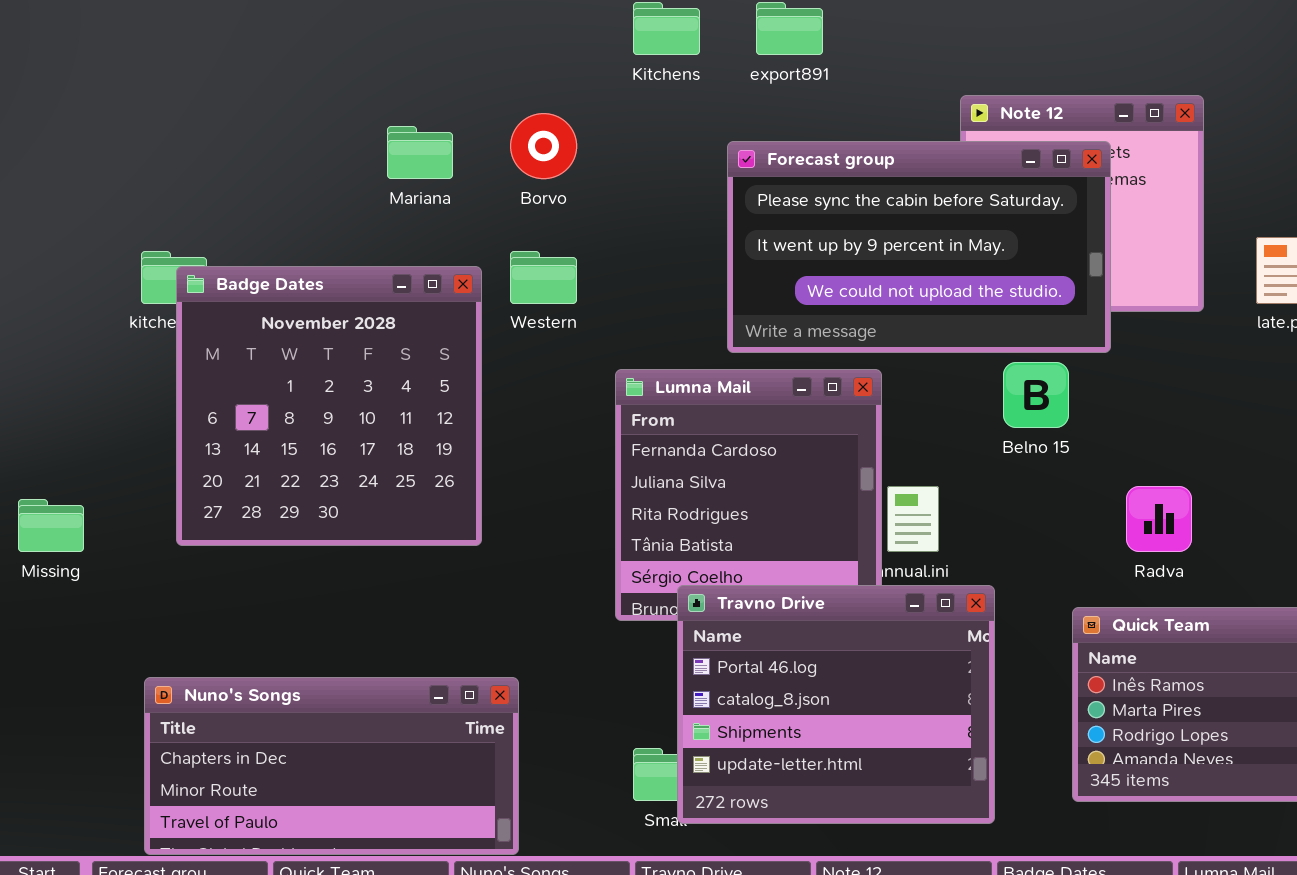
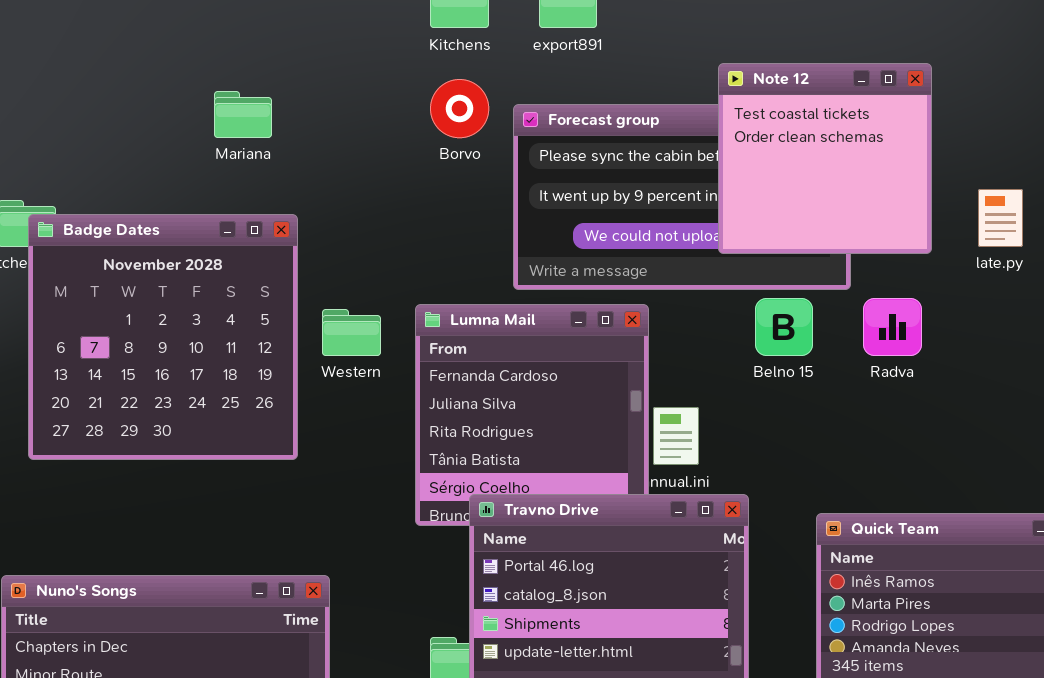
Note 12: [960,95,1204,312] -> [718,63,932,254], raised
Borvo: [510,113,577,179] -> [430,79,489,138], moved
Western: [510,251,577,304] -> [322,309,381,356], moved
Radva: [1126,486,1192,552] -> [863,298,922,356], moved

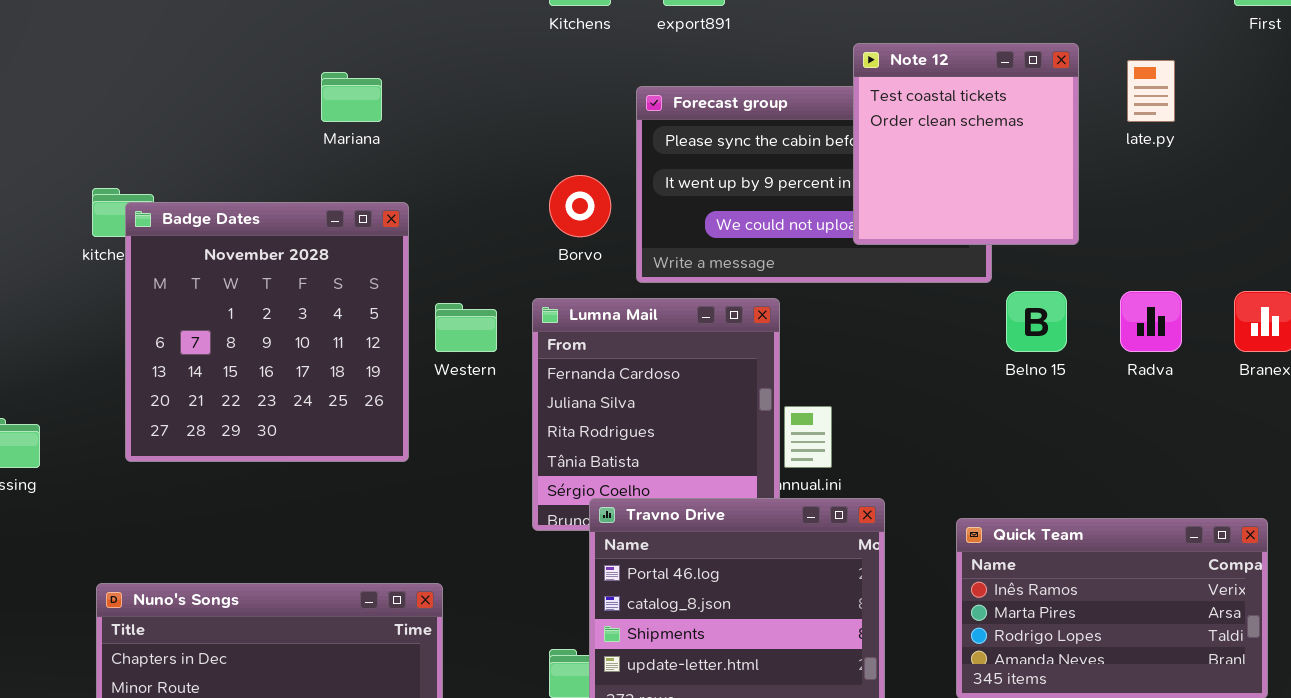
Borvo: [430,79,489,138] -> [549,175,611,237], moved
late.py: [978,189,1023,247] -> [1127,60,1175,122], moved
Belno 15: [755,298,813,356] -> [1006,291,1067,352], moved
Radva: [863,298,922,356] -> [1120,291,1182,352], moved

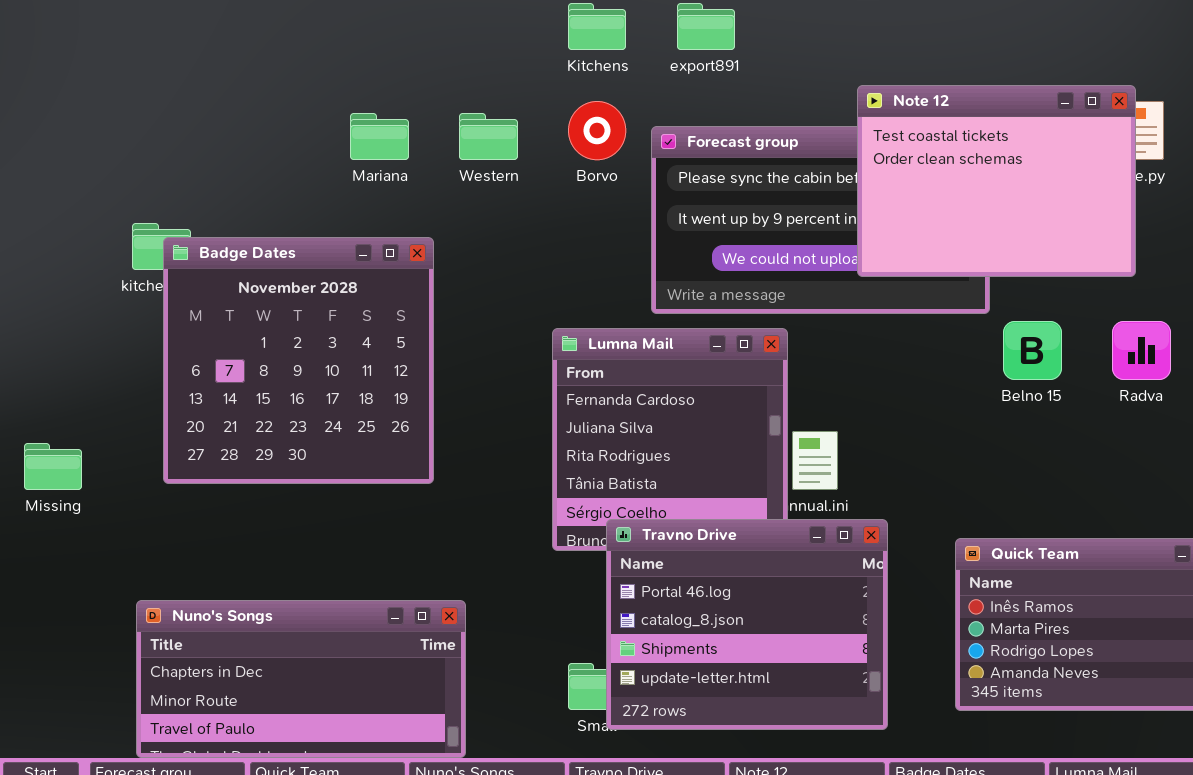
Note 12: [853,43,1079,245] -> [857,85,1136,277], resized
Borvo: [549,175,611,237] -> [568,101,626,160], moved
Western: [435,303,497,352] -> [459,113,518,160], moved

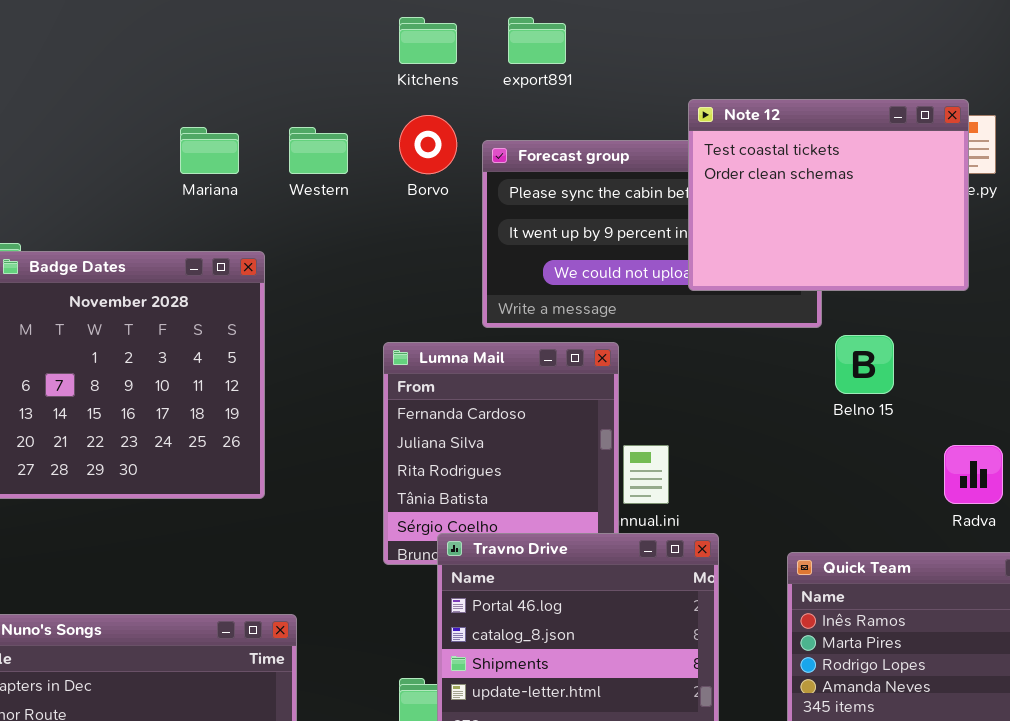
Radva: [1112,321,1171,380] -> [944,445,1003,504], moved

